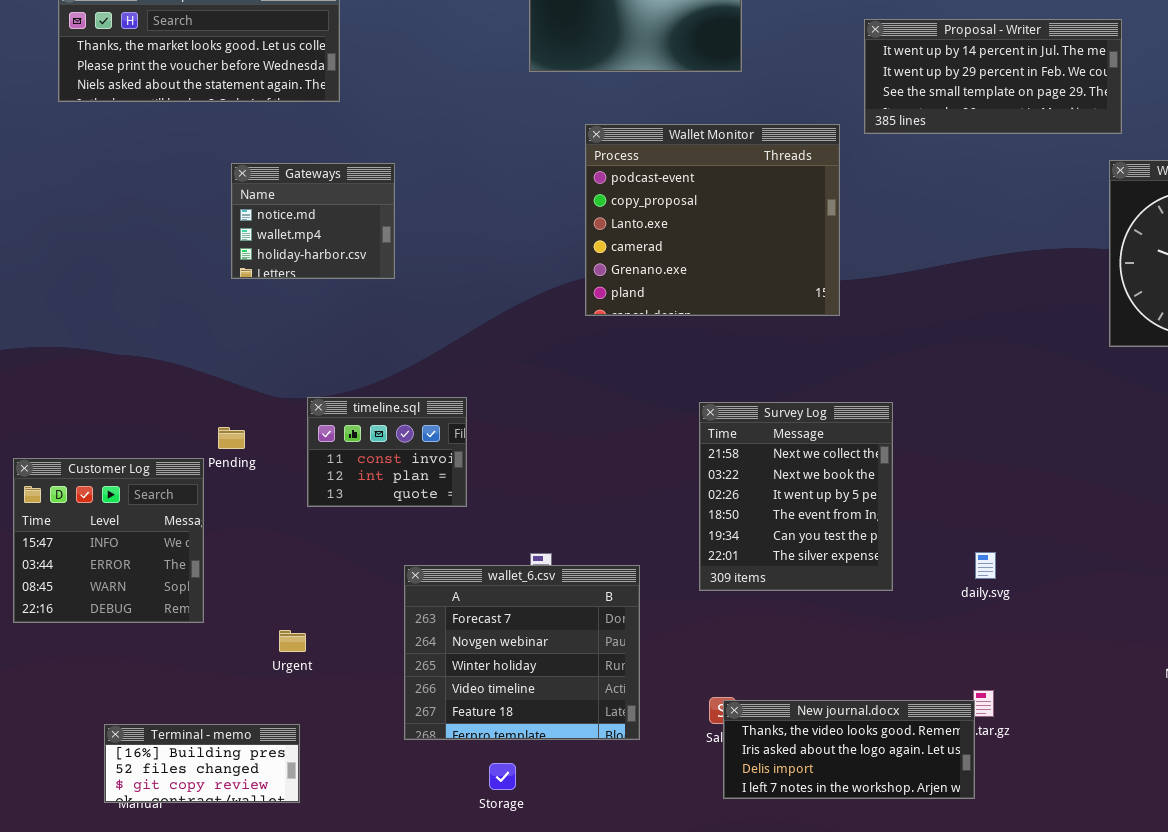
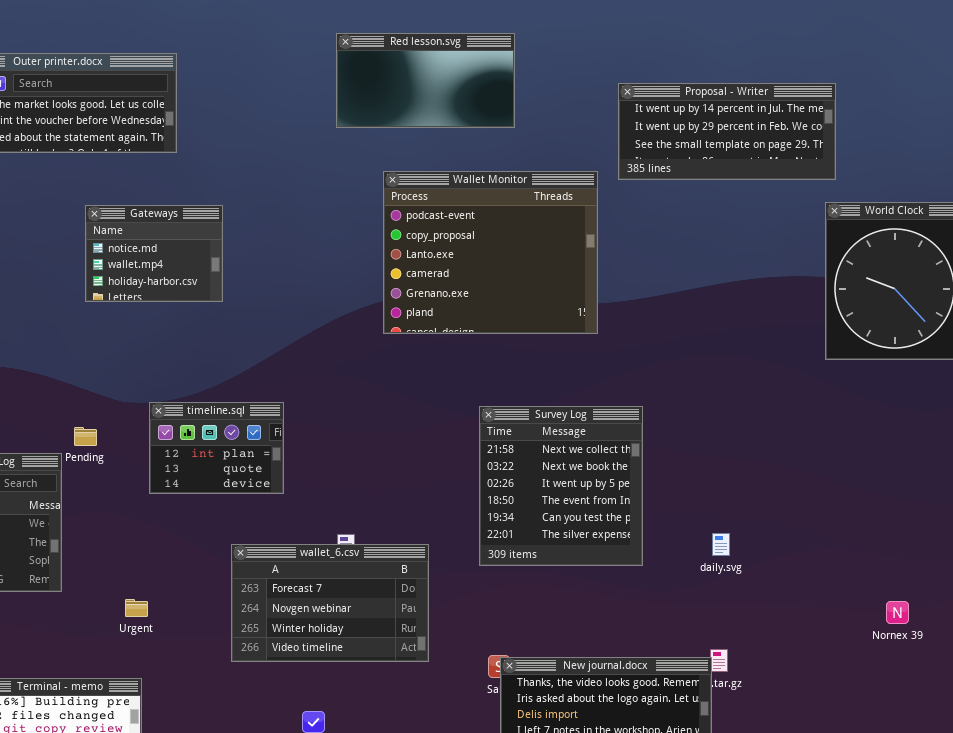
timeline.sql: [307,397,467,507] -> [149,402,284,494], scrolled down 1 row
wallet_6.csv: [404,565,640,740] -> [231,544,429,662], resized

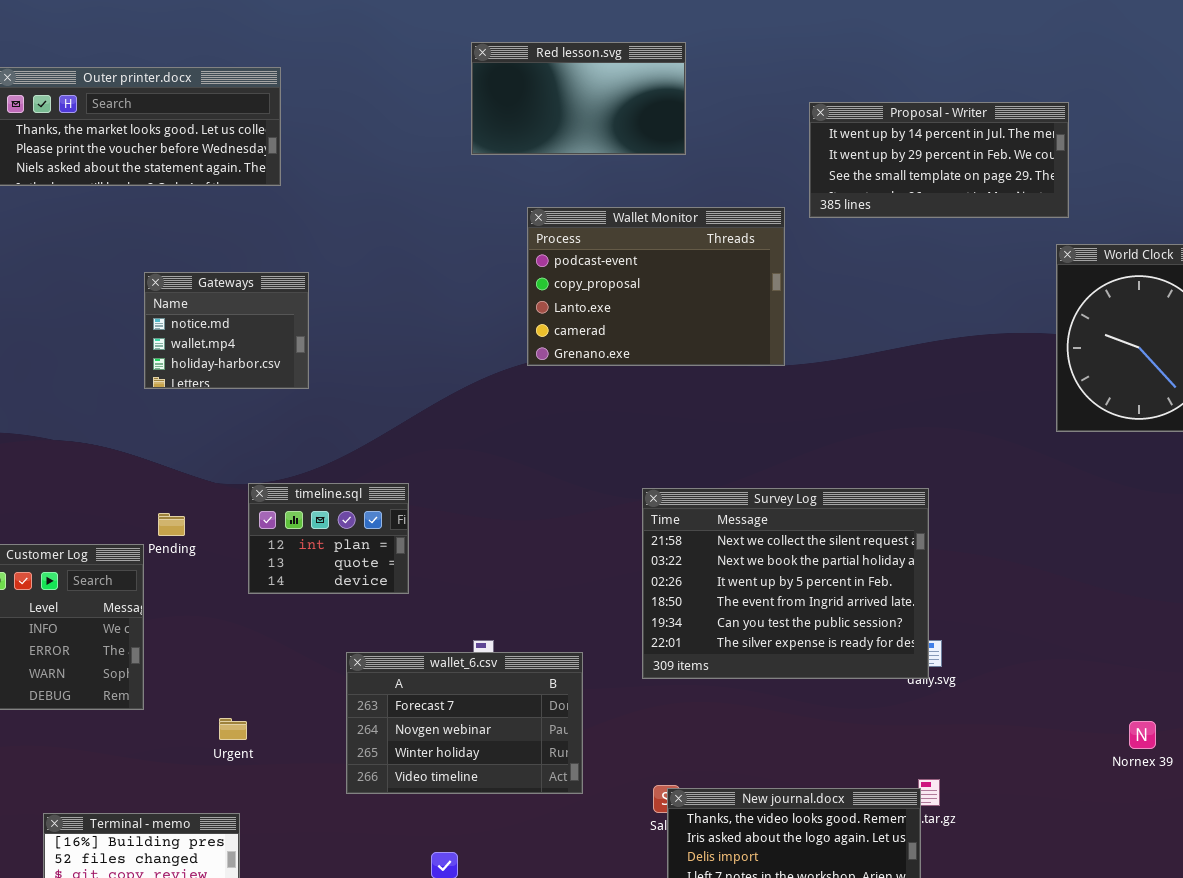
Wallet Monitor: [383,171,598,334] -> [527,207,785,366], resized
Gateways: [85,205,223,302] -> [144,272,309,389], moved
Survey Log: [479,406,643,566] -> [642,488,929,679], resized

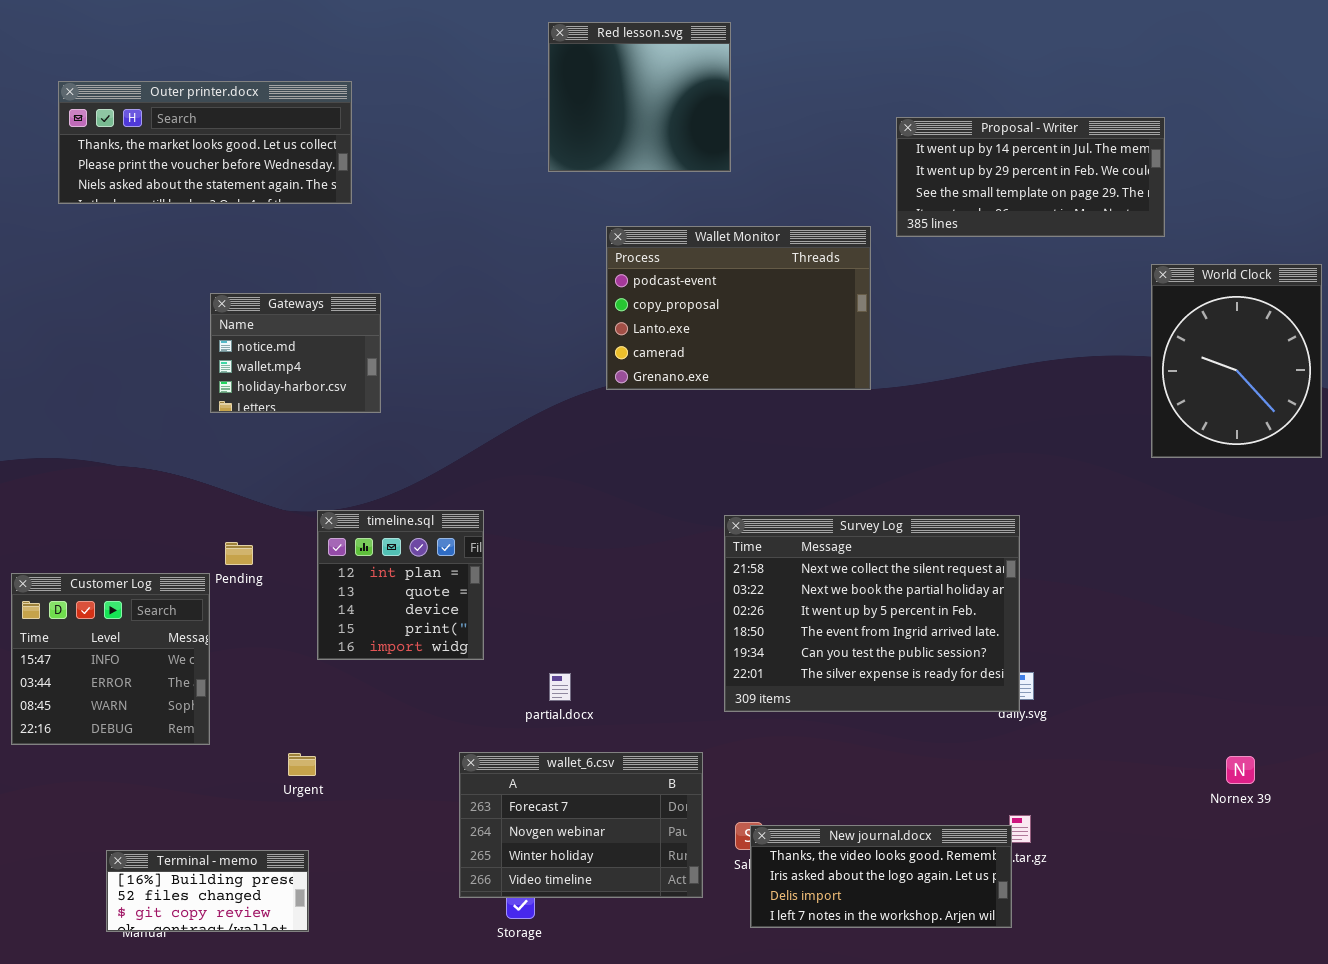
Red lesson.svg: [471,42,686,155] -> [548,22,731,172], resized
timeline.sql: [248,483,409,594] -> [317,510,484,660], resized
wallet_6.csv: [346,652,583,794] -> [459,752,703,898], moved

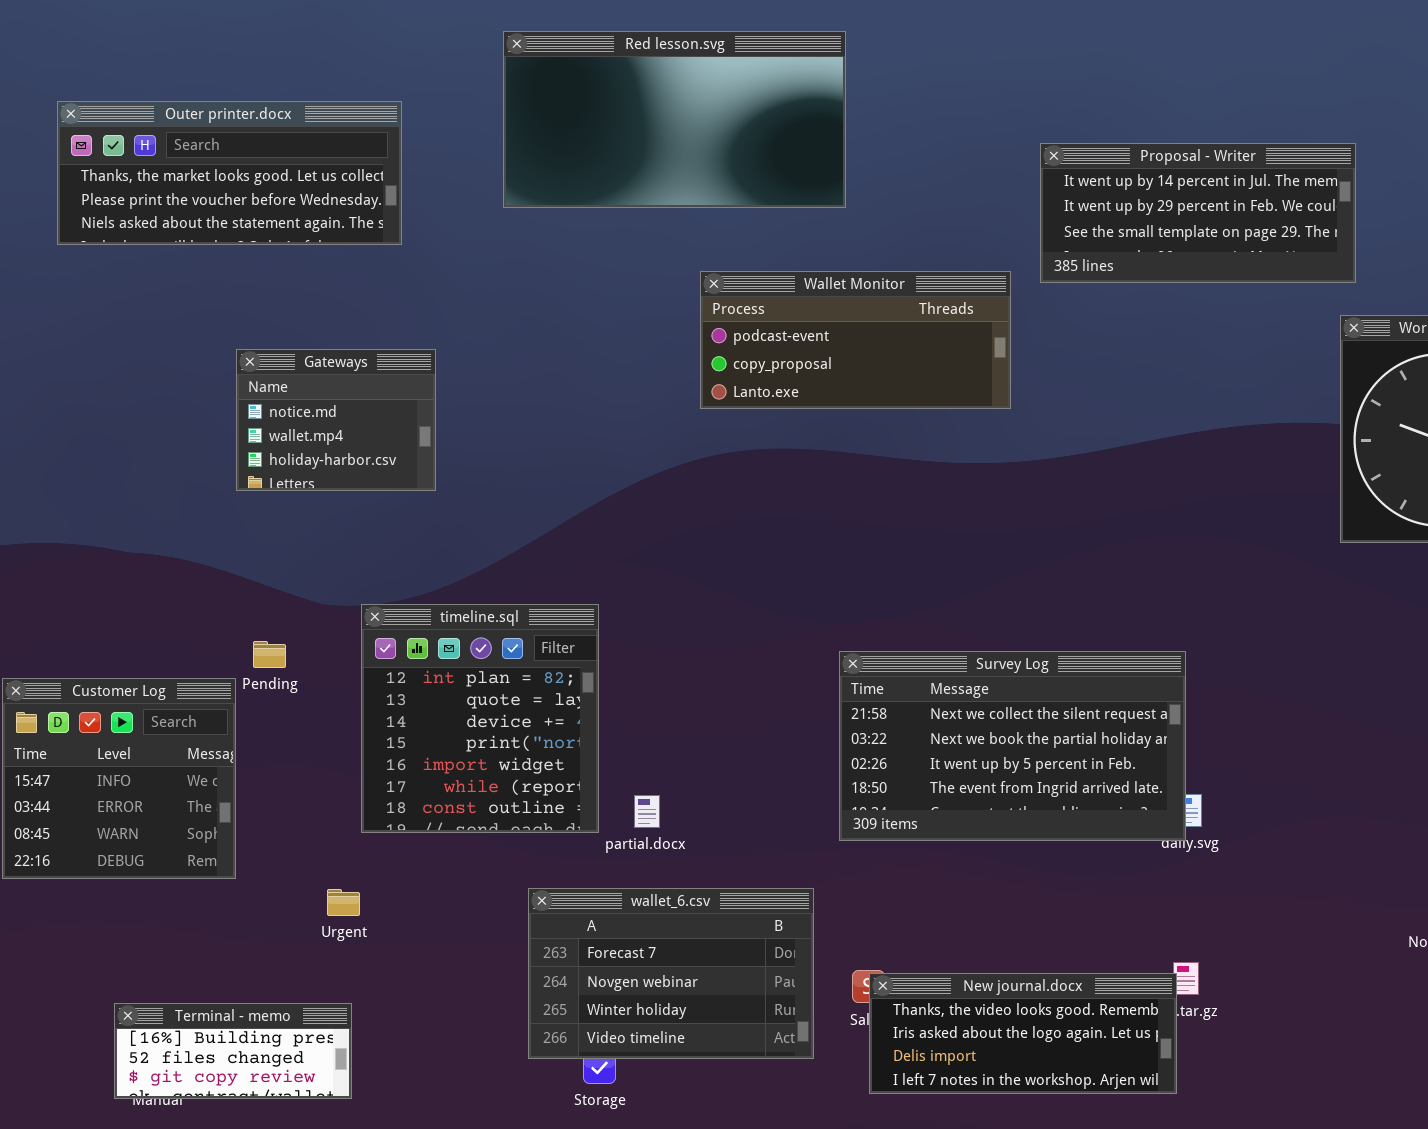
Red lesson.svg: [548,22,731,172] -> [503,31,846,208], resized
Wallet Monitor: [606,226,871,390] -> [700,271,1011,409], resized
timeline.sql: [317,510,484,660] -> [361,604,599,833], resized
Survey Log: [724,515,1020,712] -> [839,651,1186,841], resized

